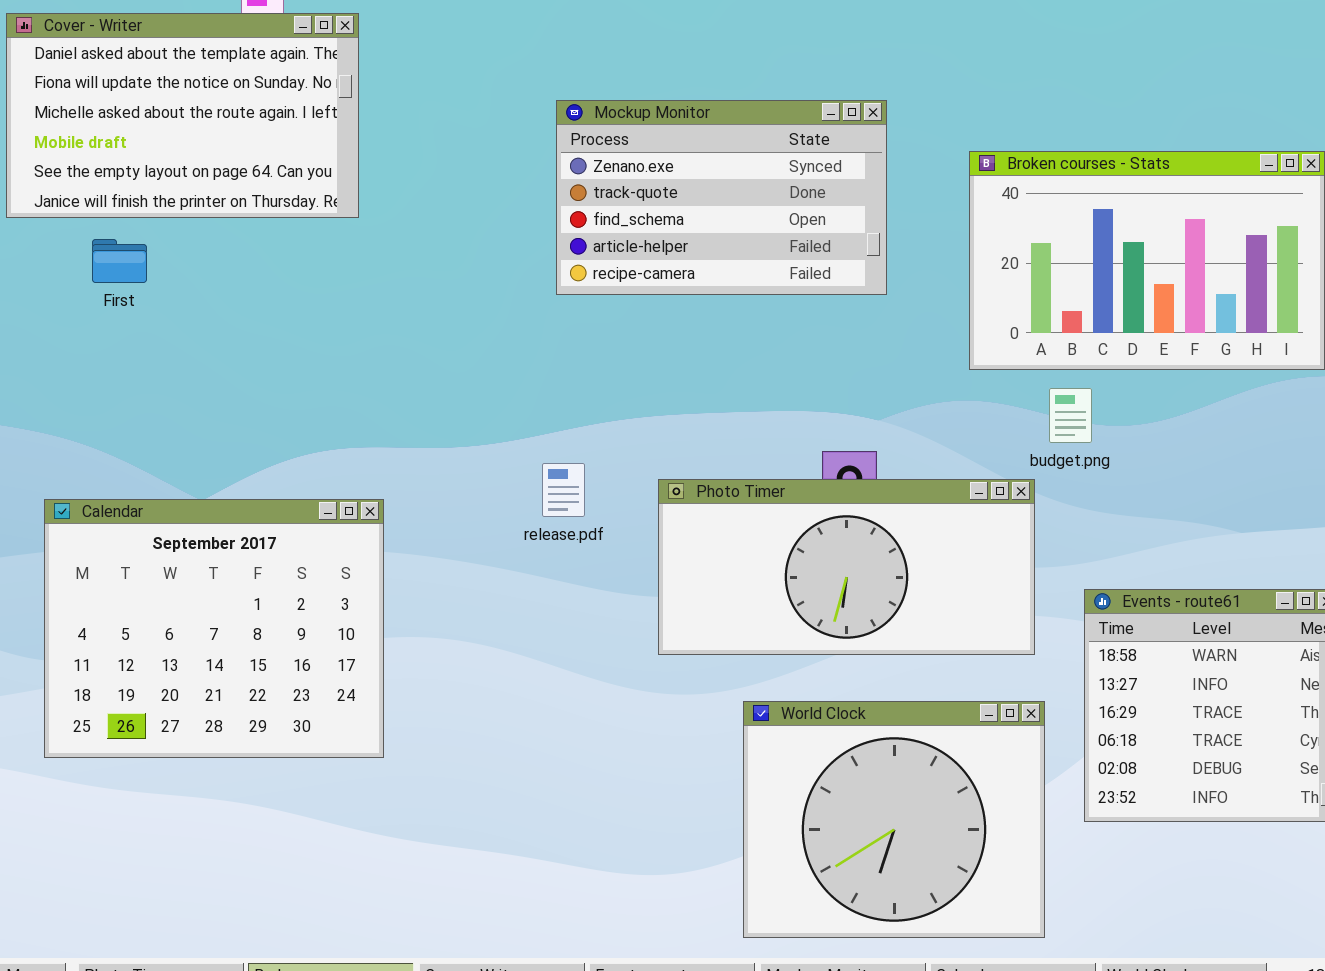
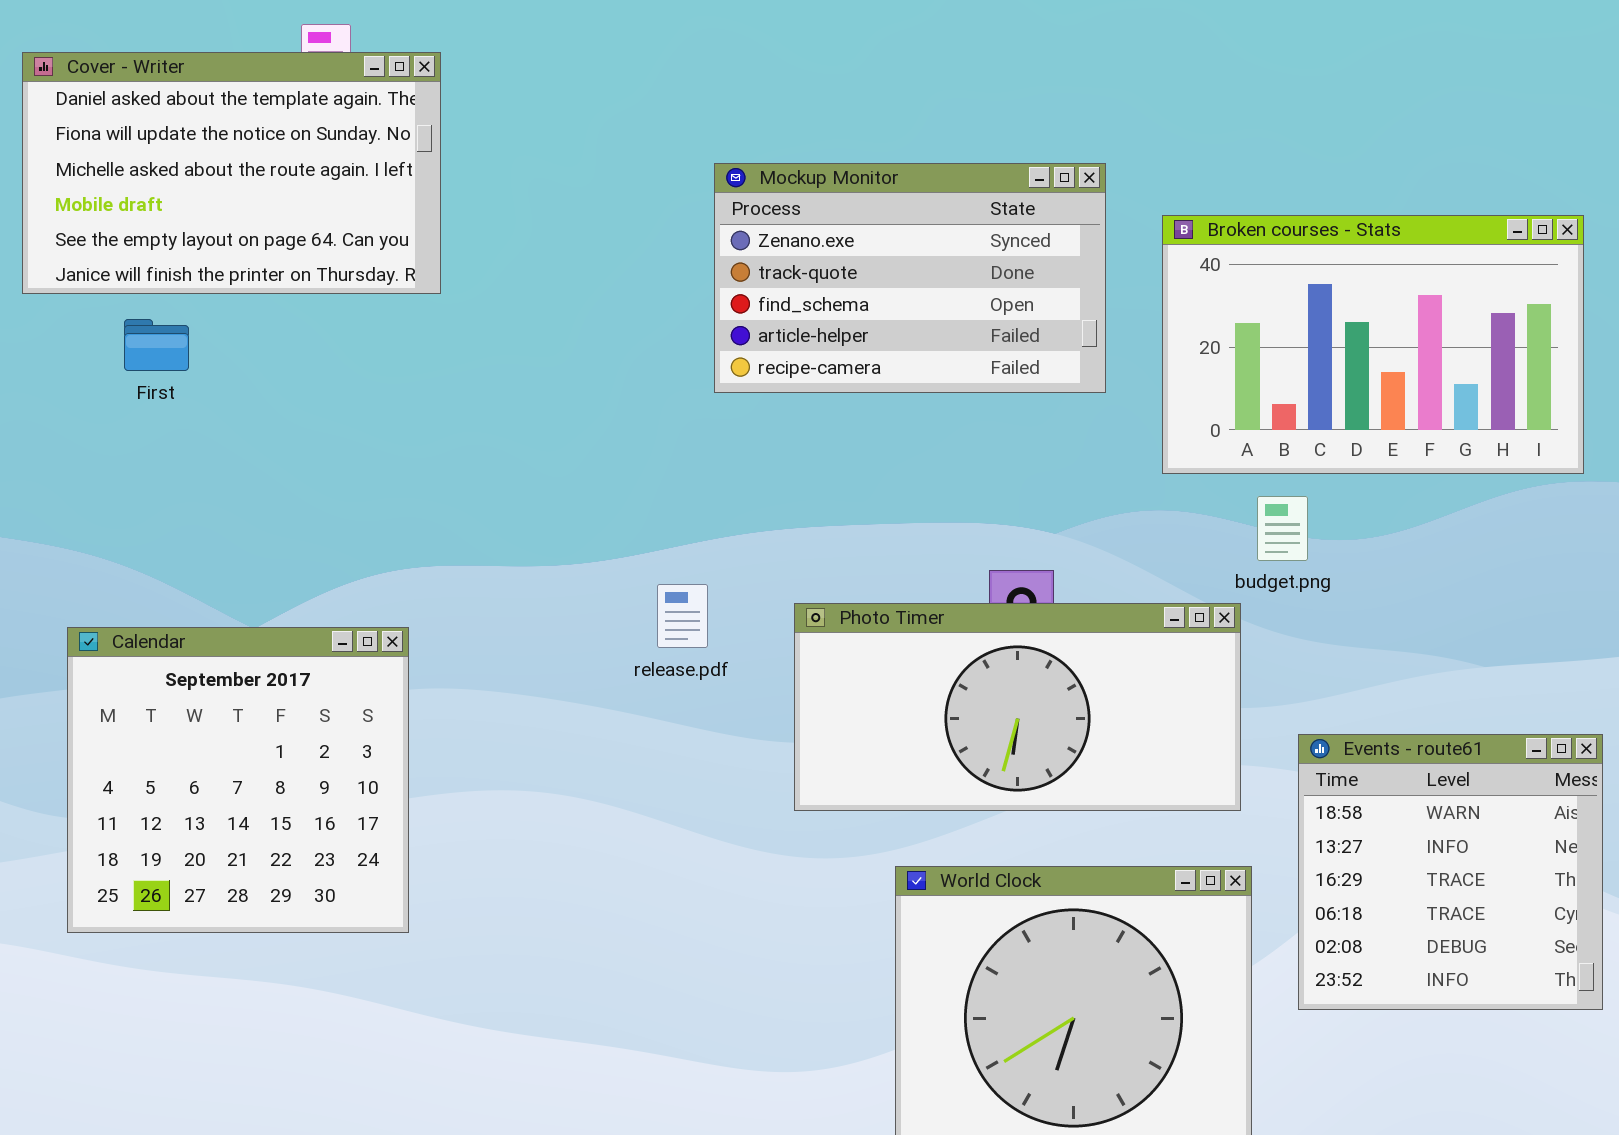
Mockup Monitor: [556,100,887,295] -> [714,163,1106,393], moved
Calendar: [44,499,384,758] -> [67,627,409,933], resized

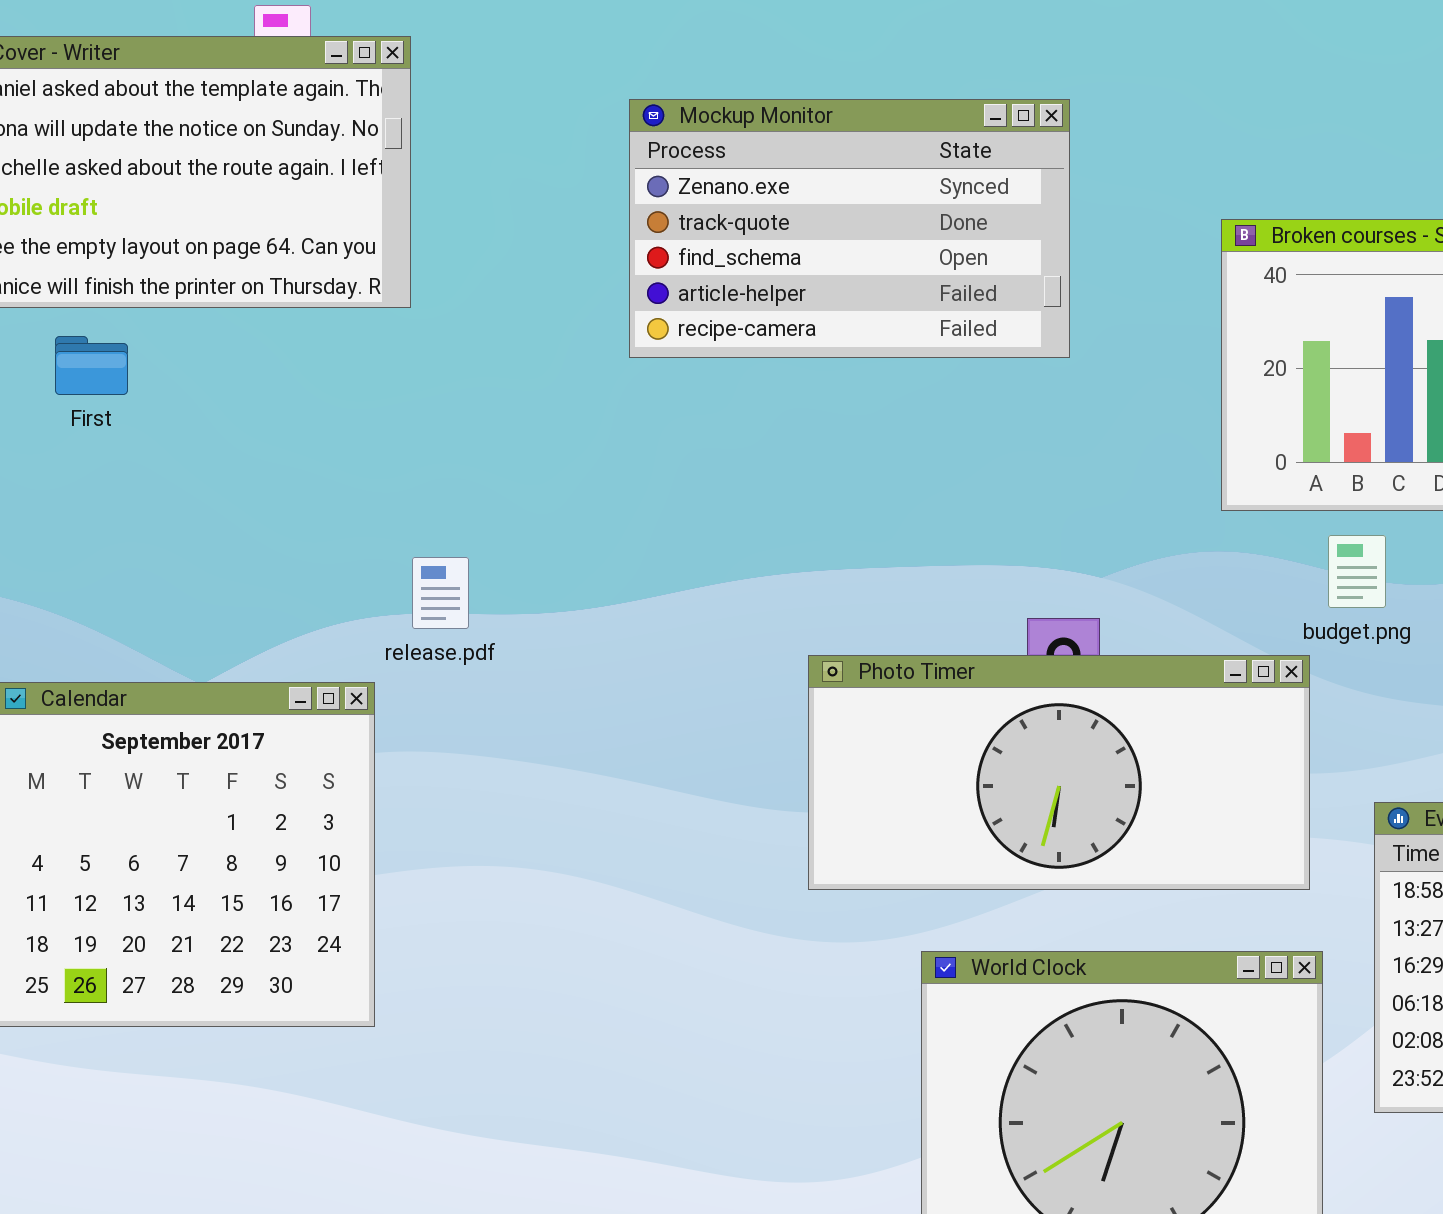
Mockup Monitor: [714,163,1106,393] -> [629,99,1070,358], moved
release.pdf: [657,584,708,648] -> [412,557,469,629], moved

